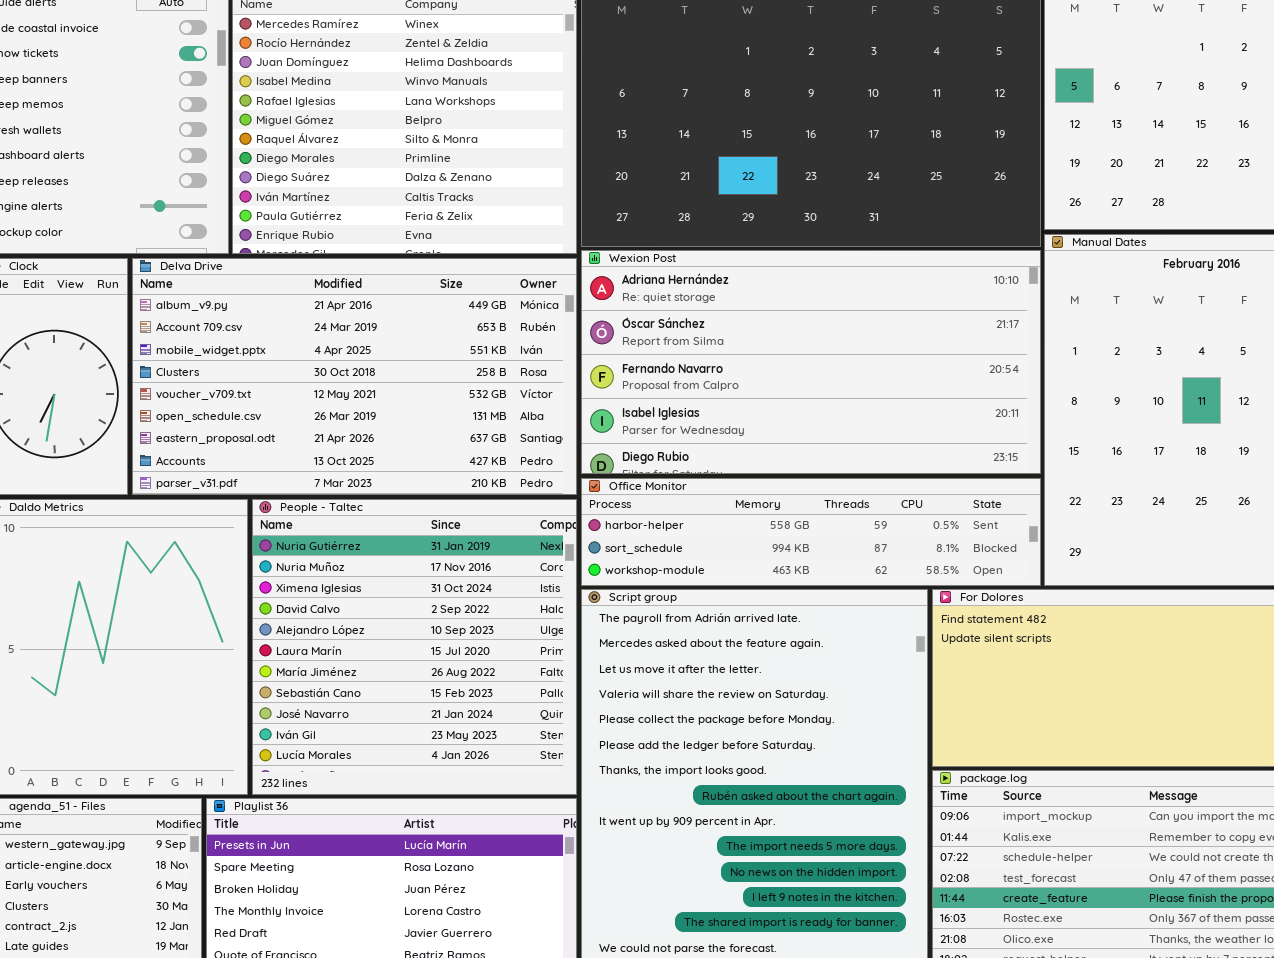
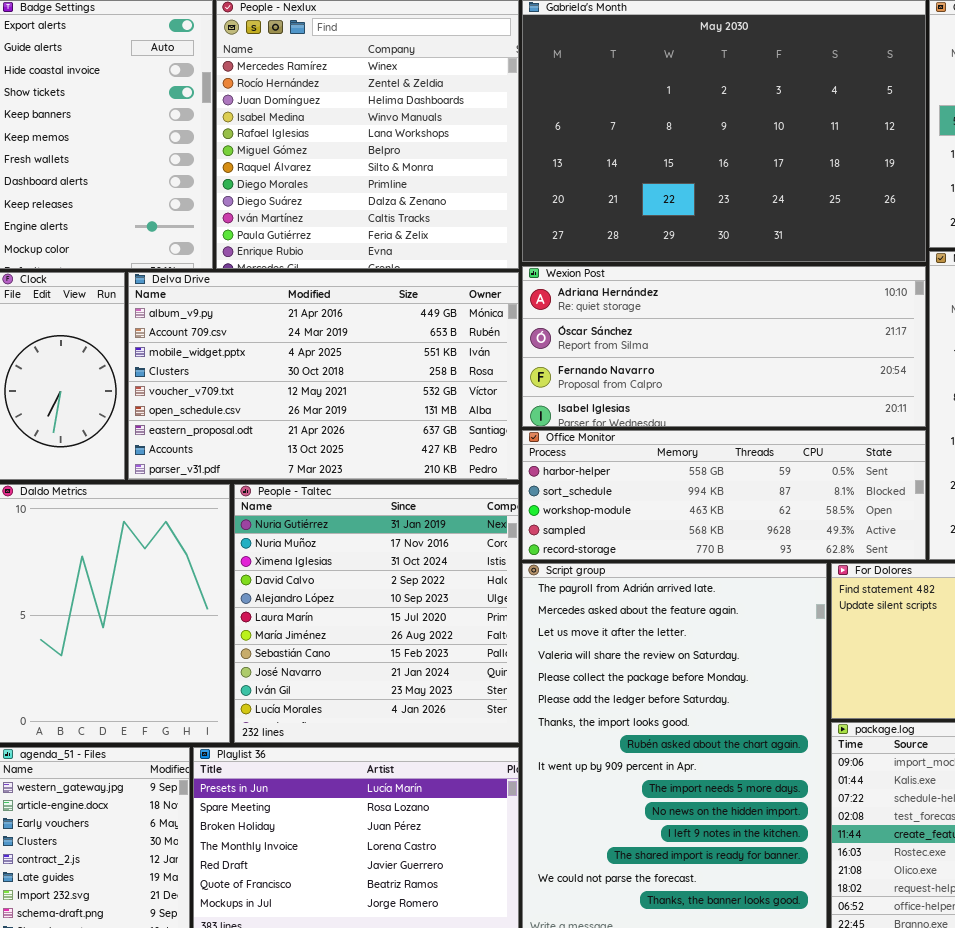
Wexion Post: [581,250,1041,474] -> [522,266,926,427], resized
Office Monitor: [581,478,1041,586] -> [522,430,926,560], resized

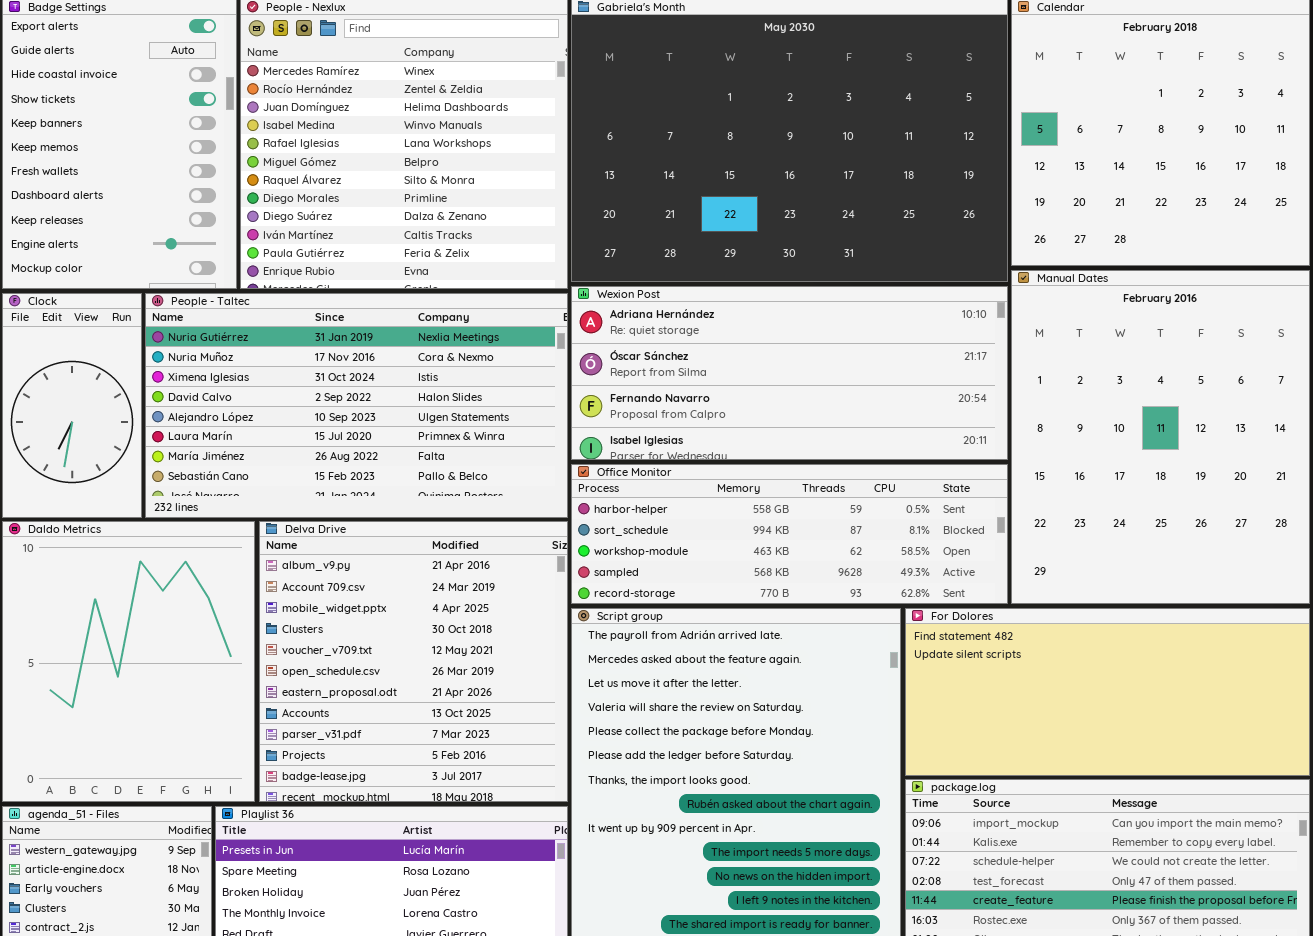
Delva Drive: [128,272,519,480] -> [259,521,568,802], moved, resized
People - Taltec: [234,484,519,743] -> [145,293,568,518], moved, resized

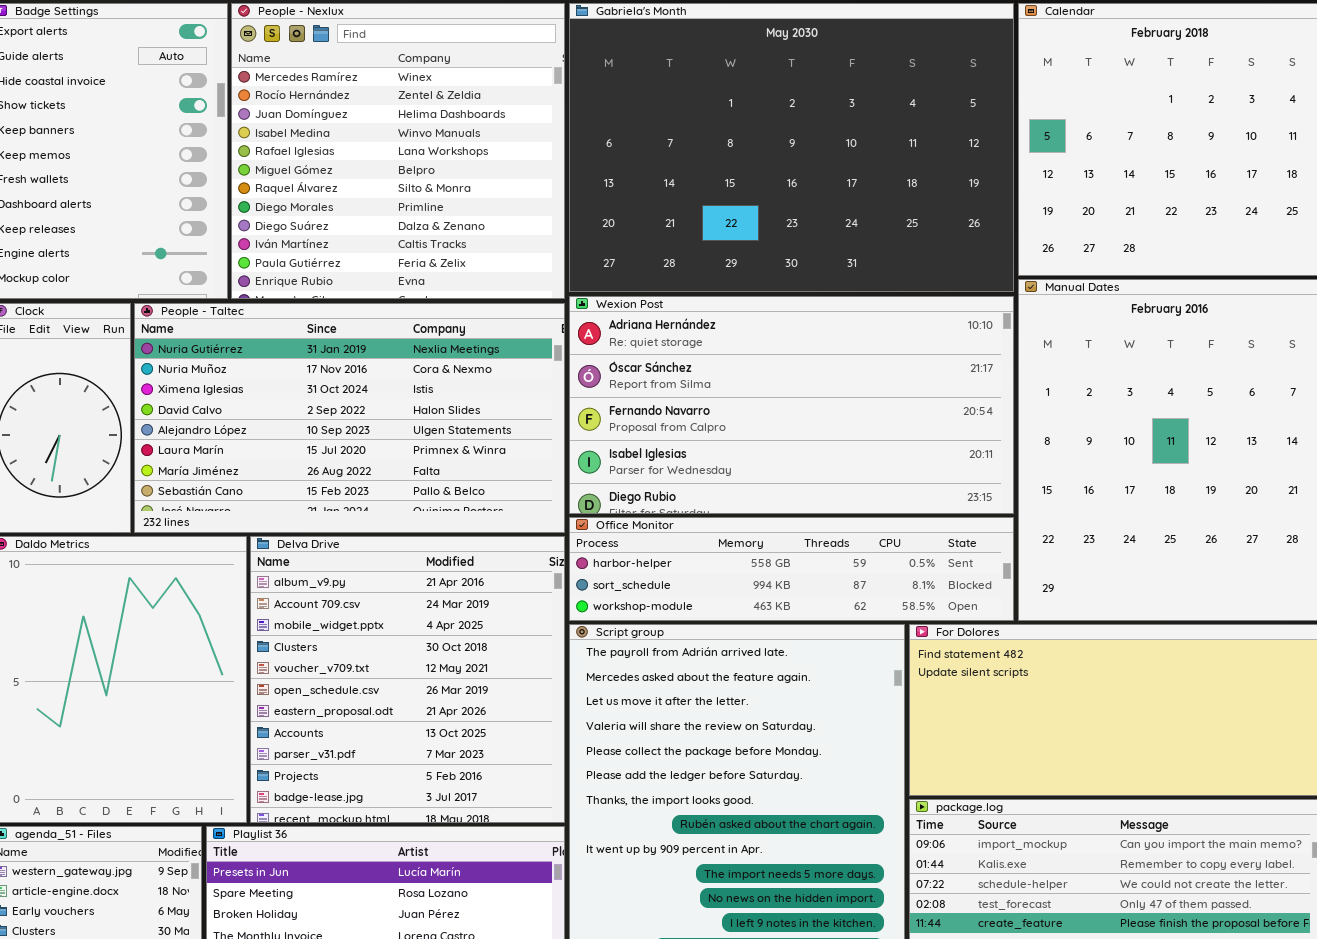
Wexion Post: [571,286,1008,460] -> [569,296,1014,514], resized
Office Monitor: [571,464,1008,604] -> [569,517,1014,621], resized

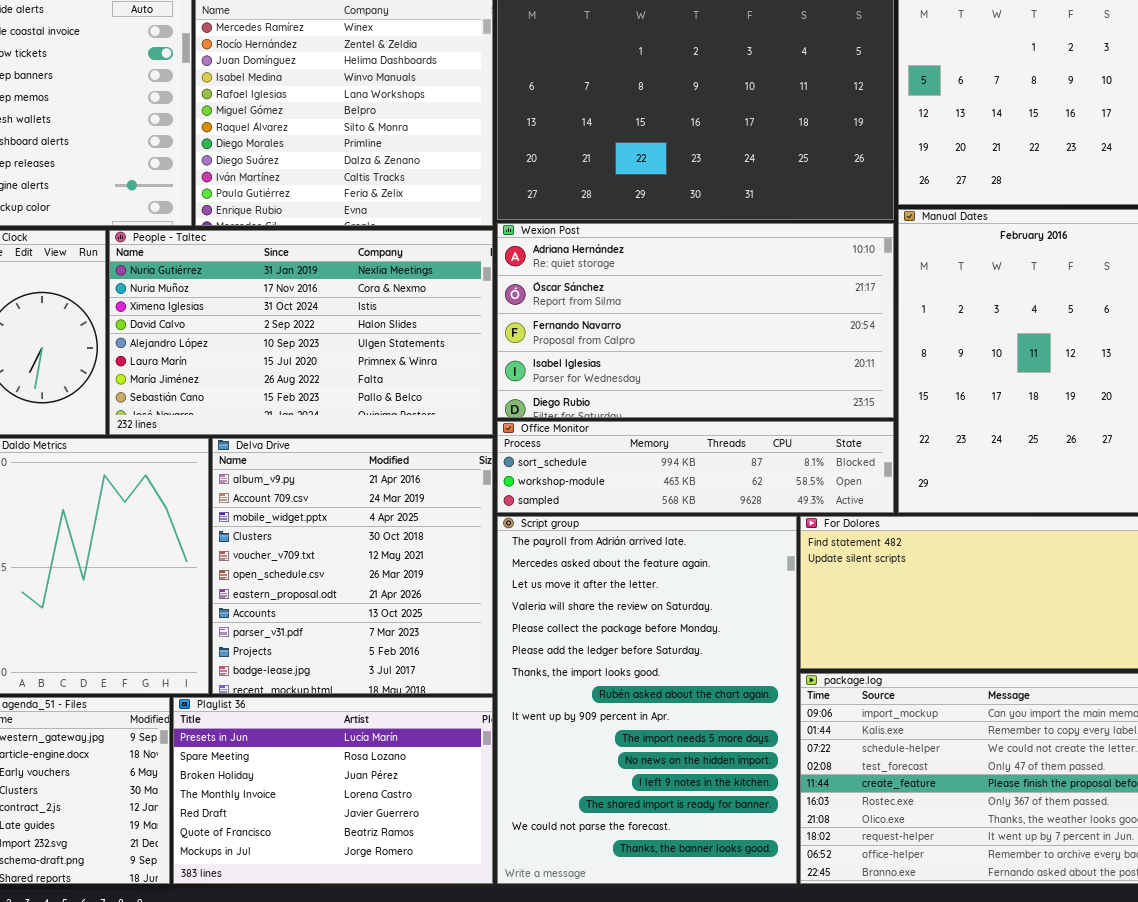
Office Monitor: [569,517,1014,621] -> [497,421,894,513], scrolled down 1 row

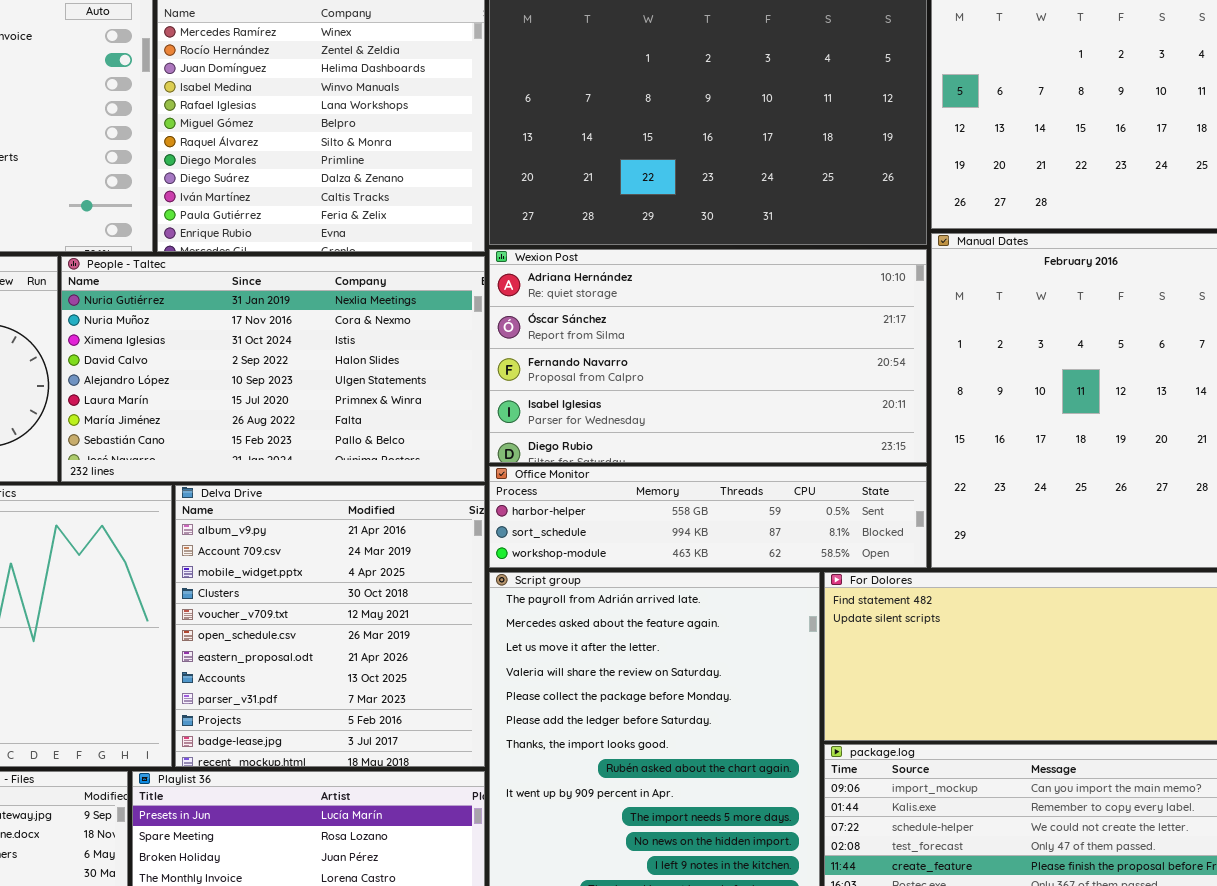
Office Monitor: [497,421,894,513] -> [489,466,927,568], scrolled up 1 row

